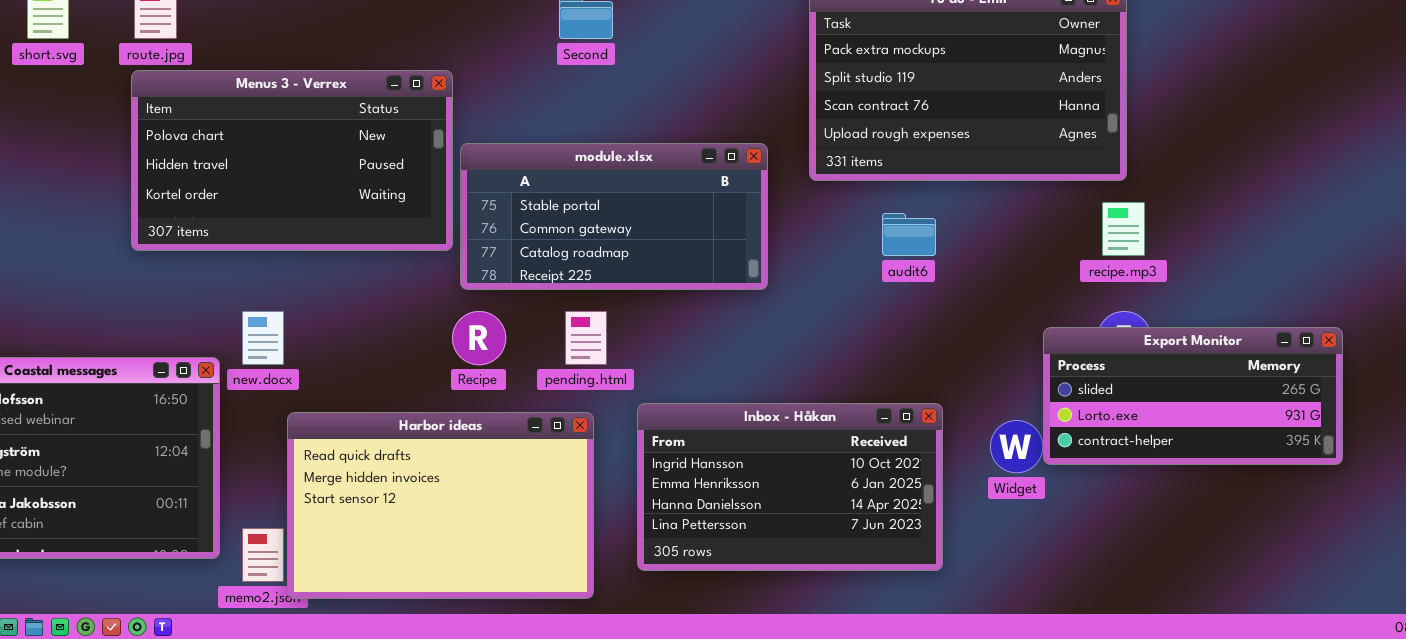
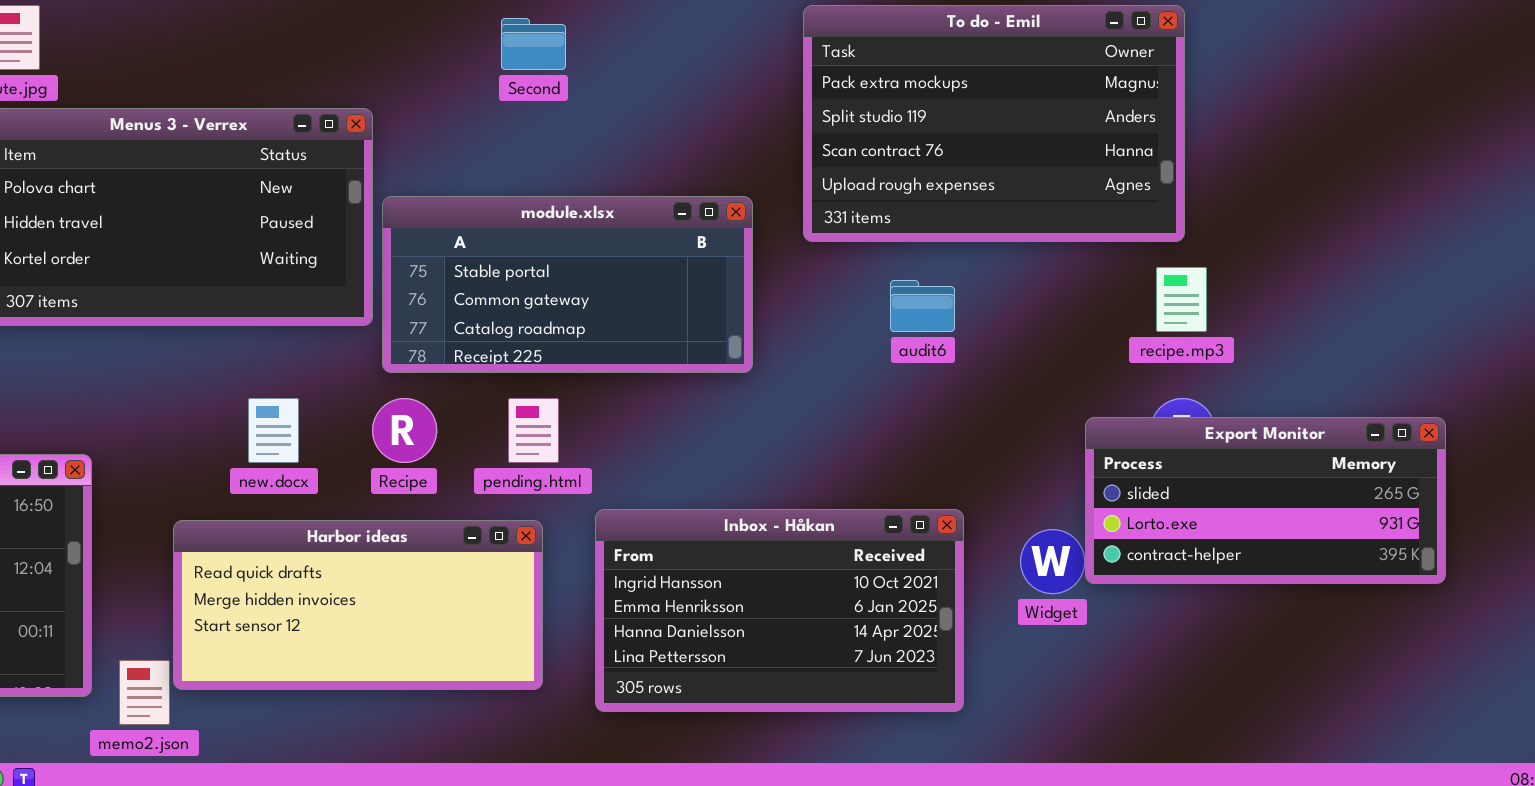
new.docx: [242,311,284,365] -> [248,398,299,463], moved
Harbor ideas: [287,412,594,599] -> [173,520,543,690], resized

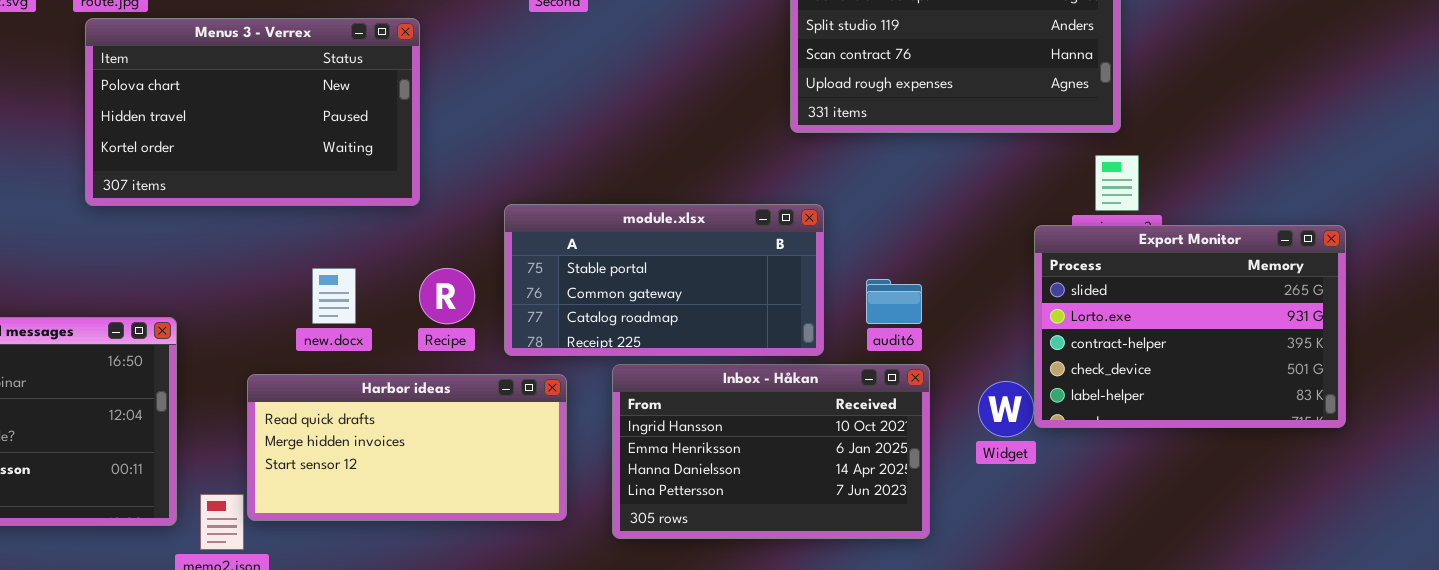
module.xlsx: [382,196,753,373] -> [504,204,824,356], moved
audit6: [890,280,955,332] -> [866,279,922,324], moved
Export Monitor: [1085,417,1446,584] -> [1034,225,1346,428], resized

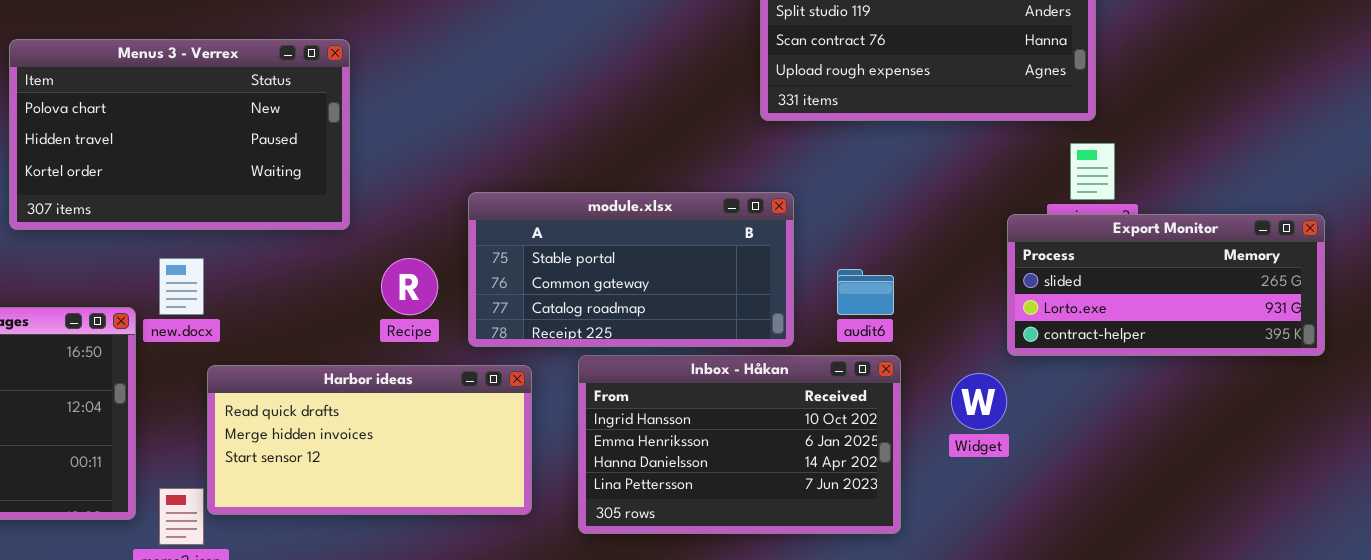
Menus 3 - Verrex: [85,18,420,206] -> [9,39,350,230], moved
Export Monitor: [1034,225,1346,428] -> [1007,214,1325,356], resized
new.docx: [312,268,356,324] -> [159,258,204,315], moved

